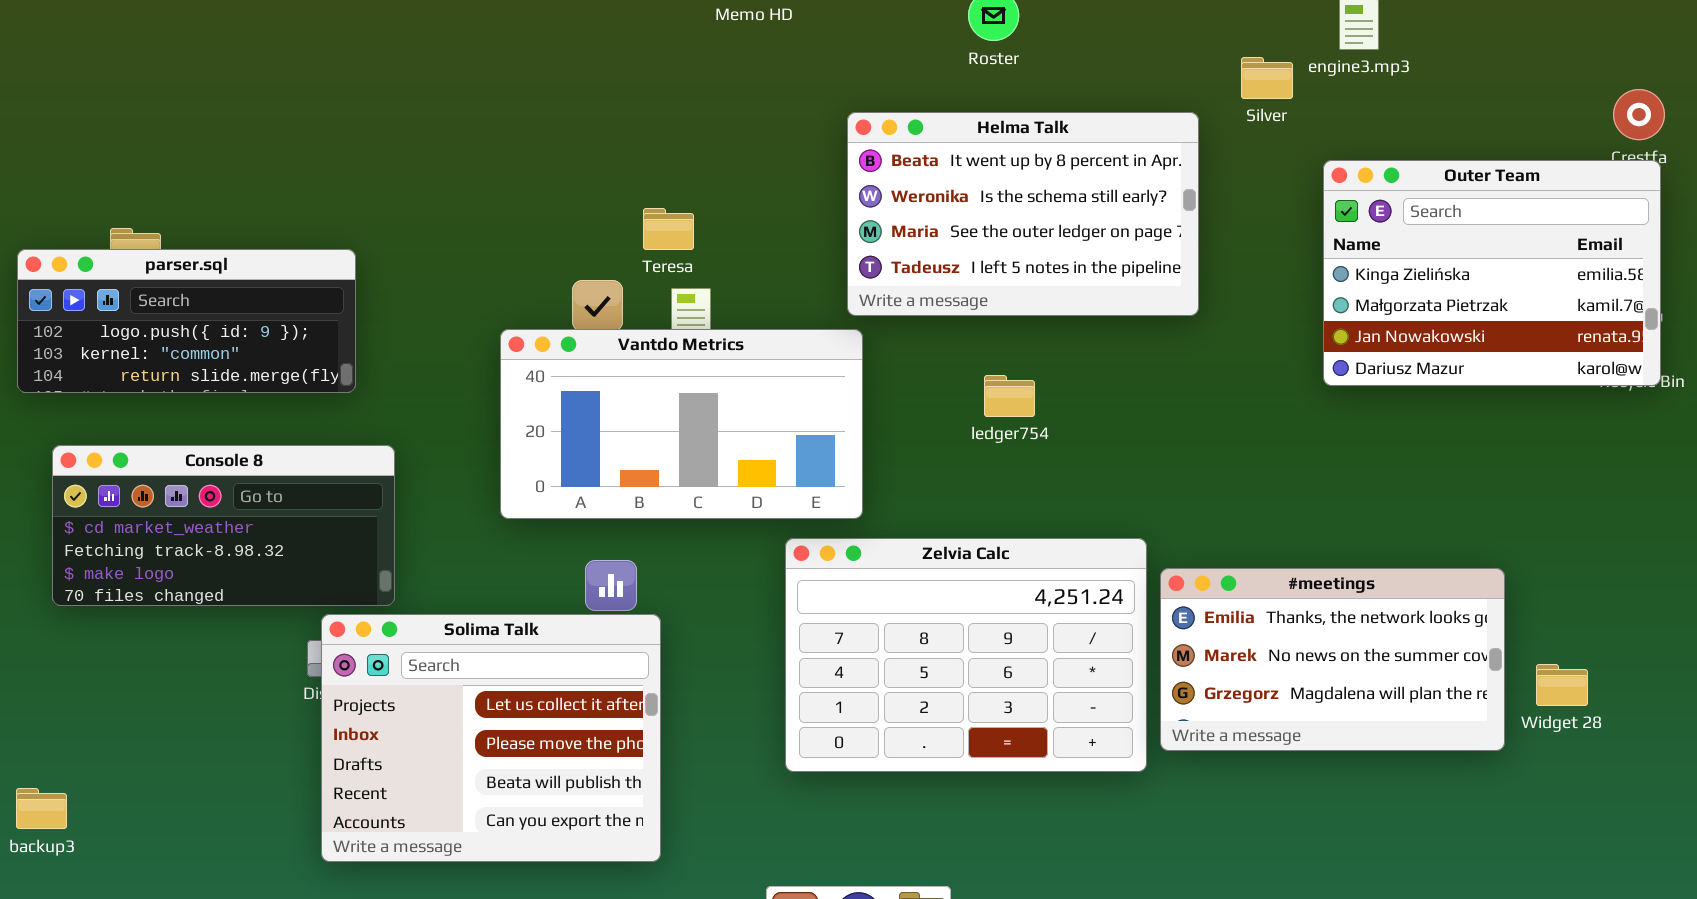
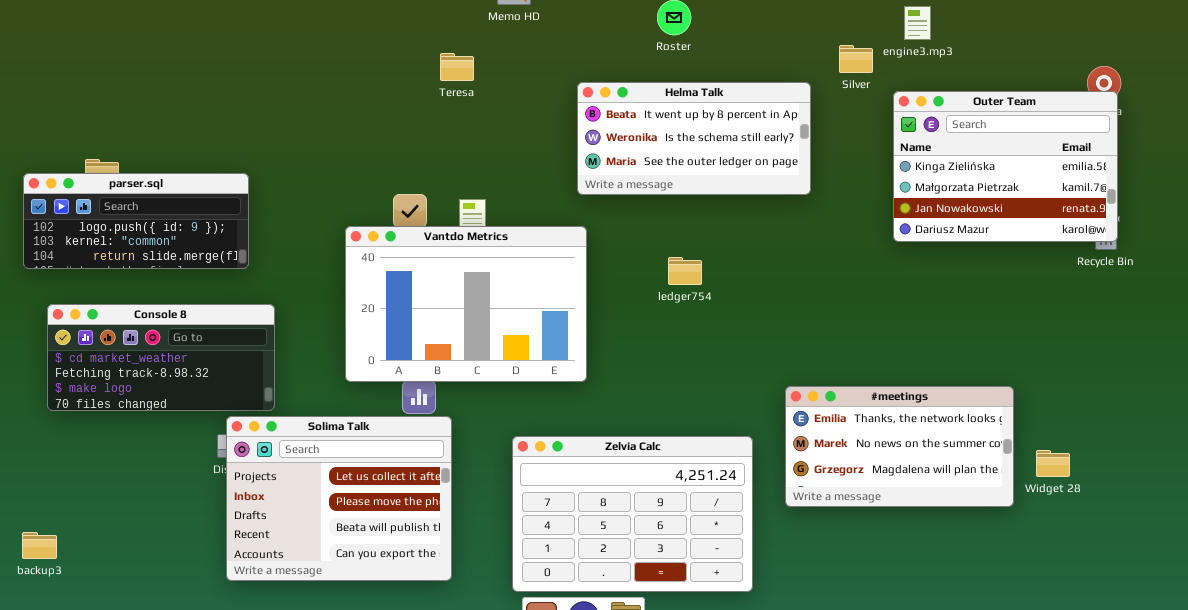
Helma Talk: [847,112,1199,316] -> [577,82,811,195], resized
Outer Team: [1323,160,1661,386] -> [893,91,1118,242], moved
Teresa: [643,208,694,250] -> [440,53,474,81], moved
Vantdo Metrics: [500,329,863,519] -> [345,226,587,382], resized
Zelvia Calc: [785,538,1147,772] -> [512,436,753,592], moved

